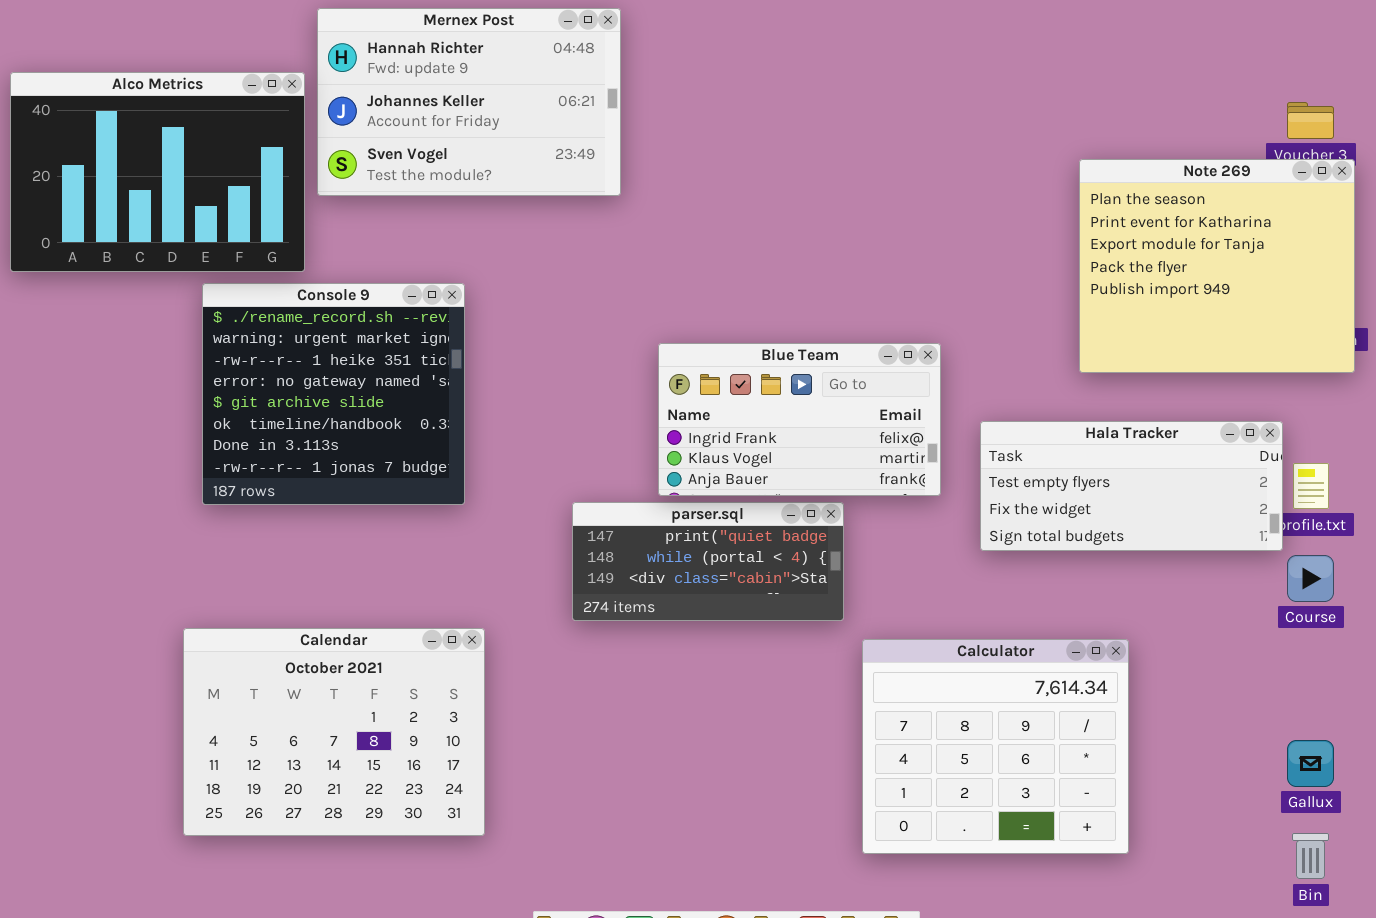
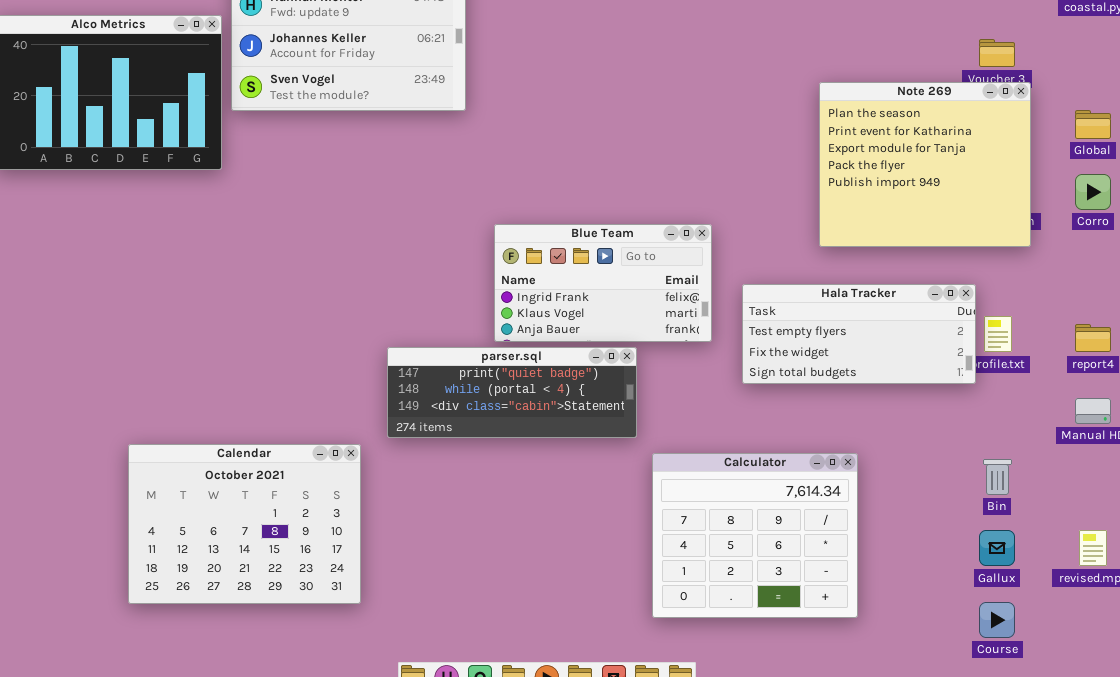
Console 9: [202,283,465,505] -> none, closed
parser.sql: [572,502,844,621] -> [387,347,637,438], resized
Course: [1287,555,1334,602] -> [979,602,1015,638], moved
Bin: [1292,833,1329,879] -> [983,459,1012,495], moved

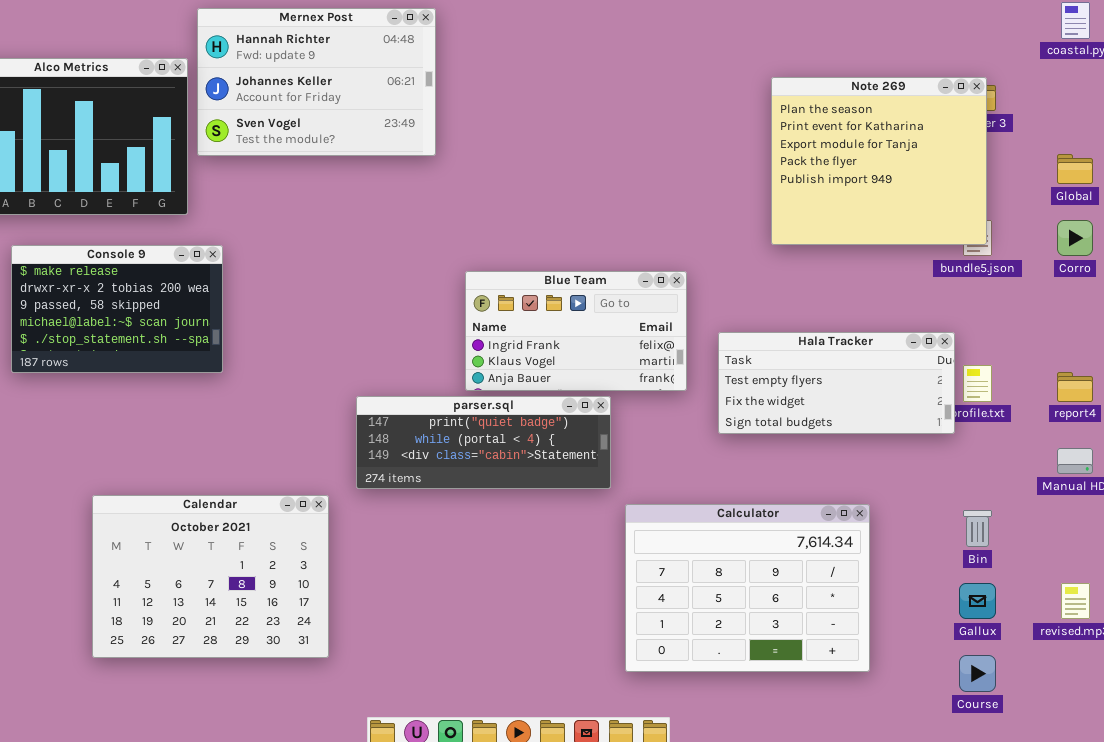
Note 269: [819,82,1031,247] -> [771,77,987,245], moved
Console 9: none -> [11,245,223,373], opened
Calculator: [652,453,858,618] -> [625,504,870,672], resized

